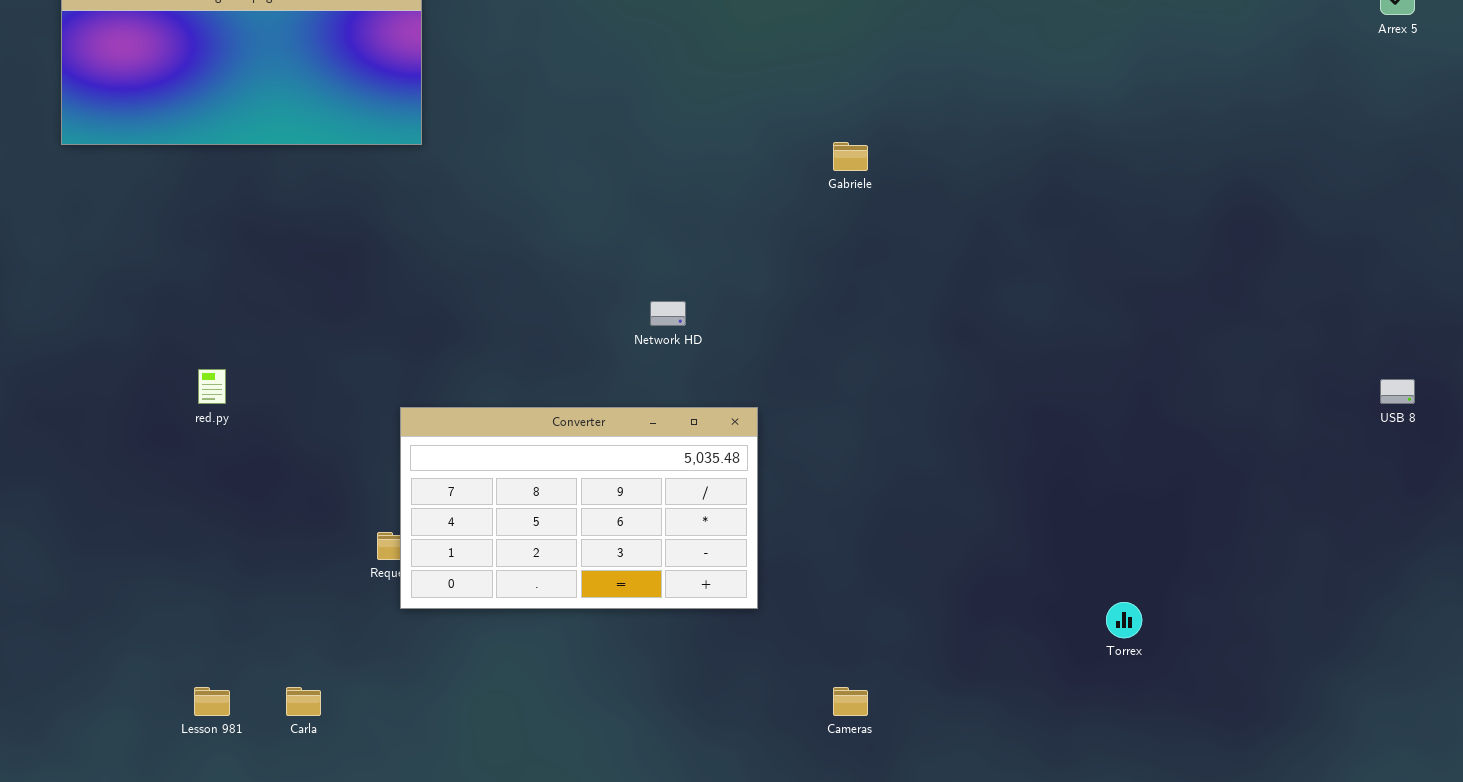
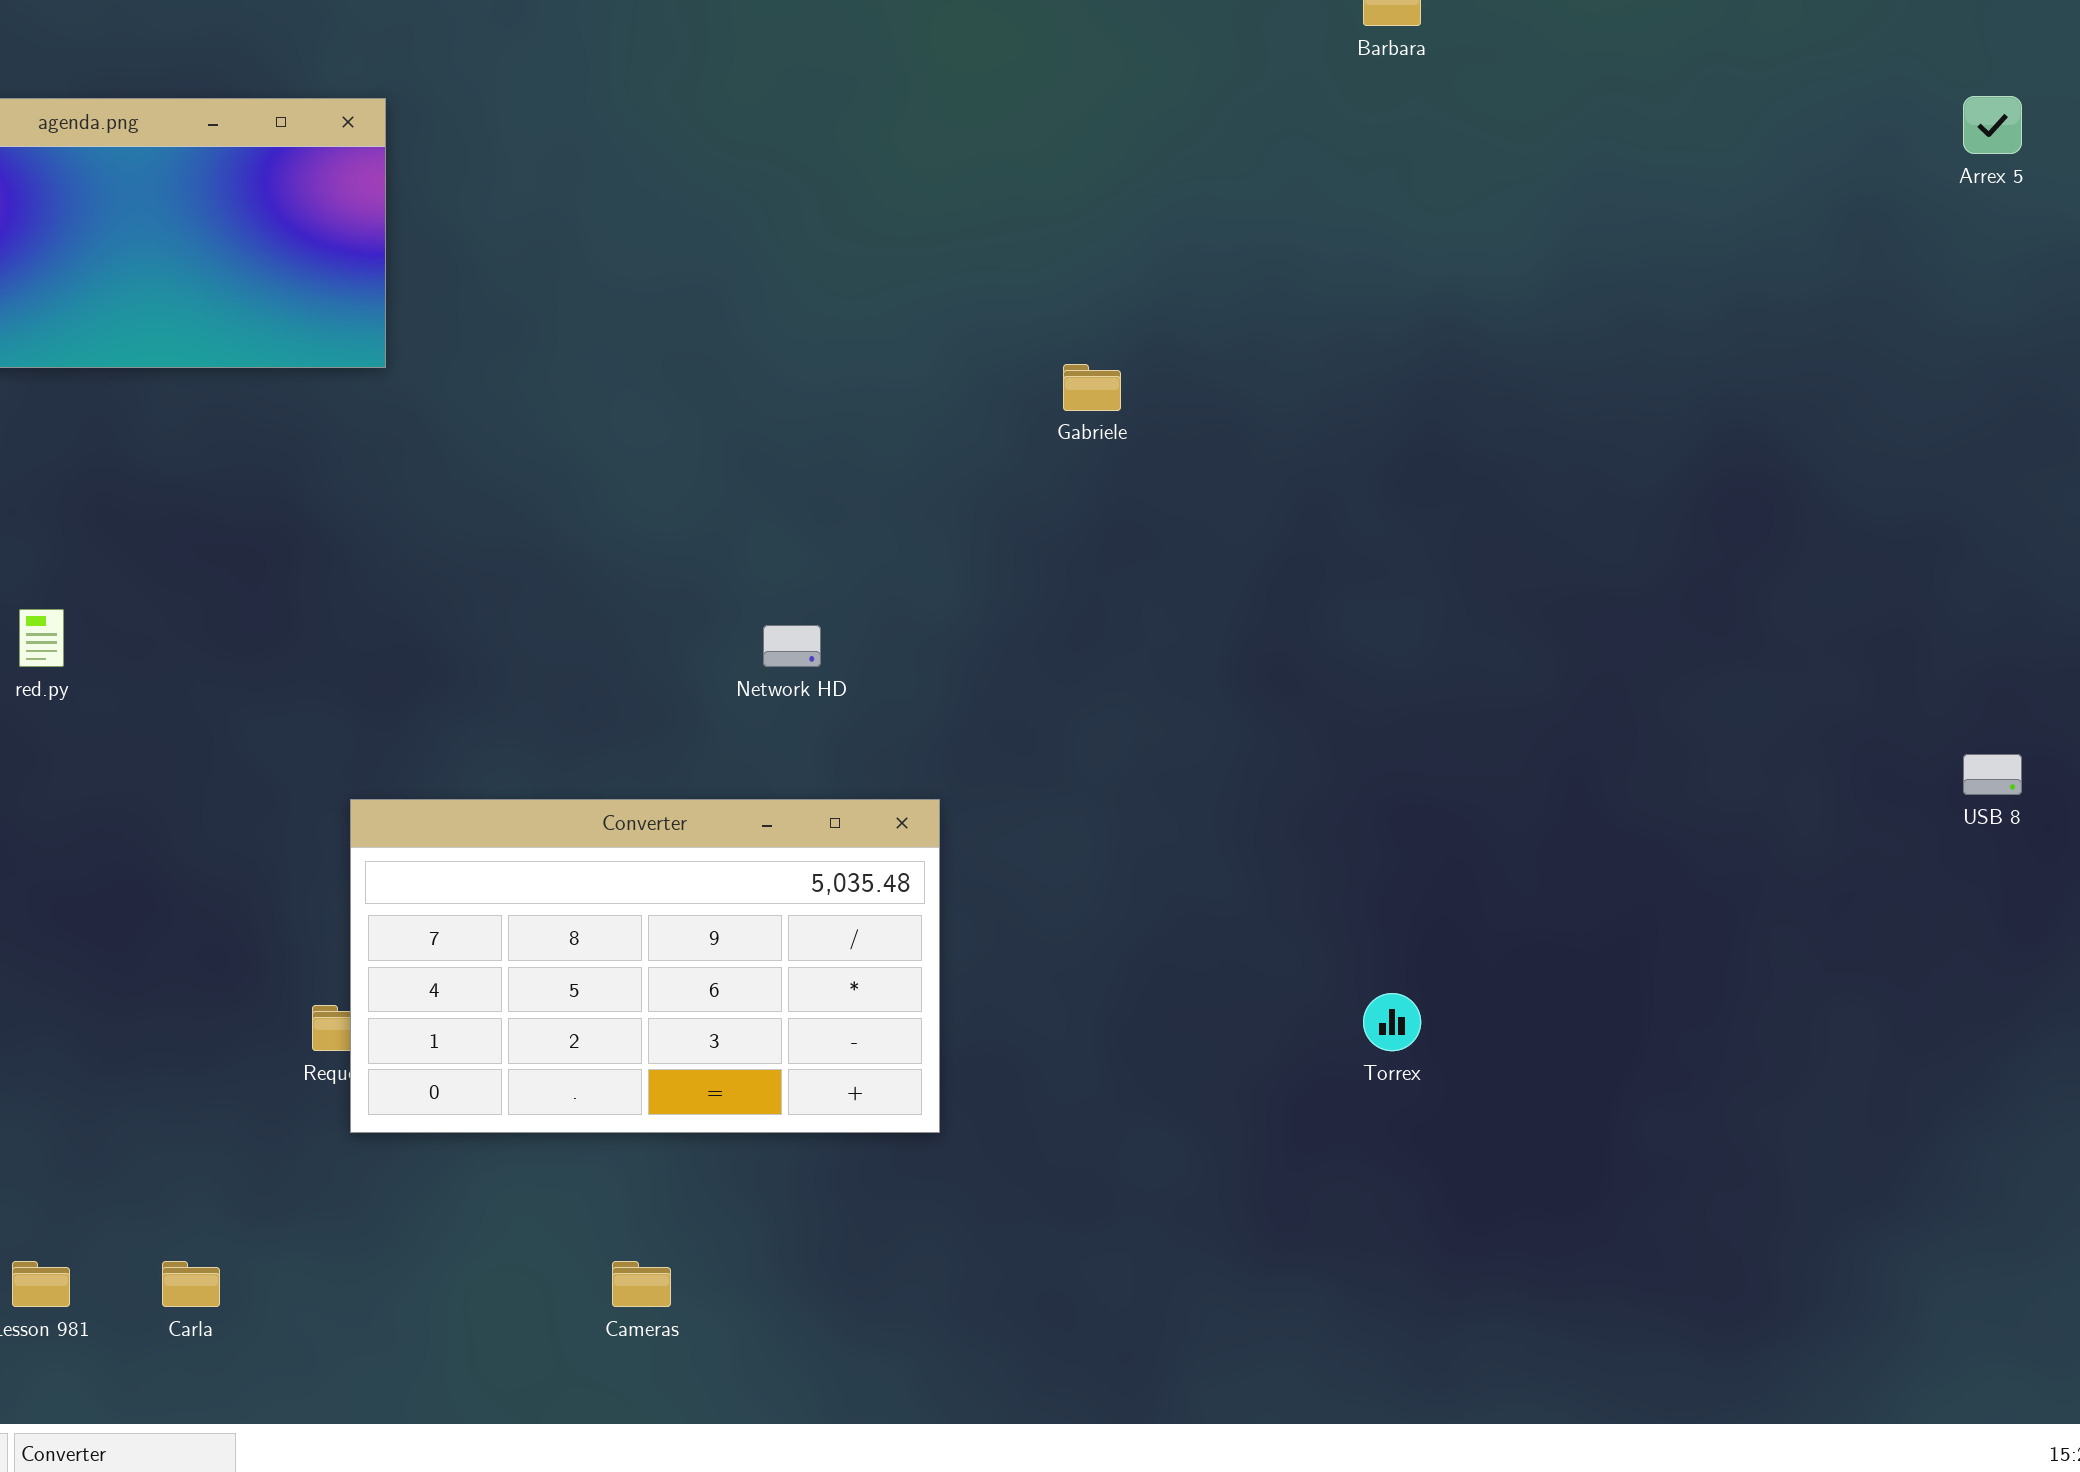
red.py: [198,369,226,404] -> [19,609,64,667], moved
Torrex: [1106,602,1142,638] -> [1363,993,1421,1051], moved
Cameras: [833,687,868,716] -> [612,1261,671,1307], moved

